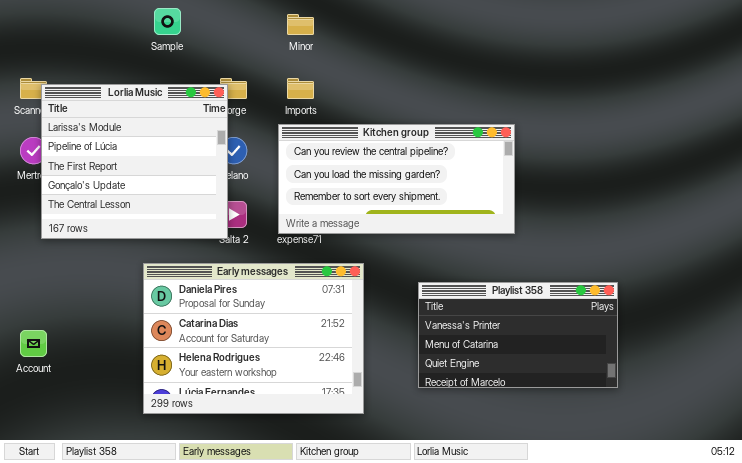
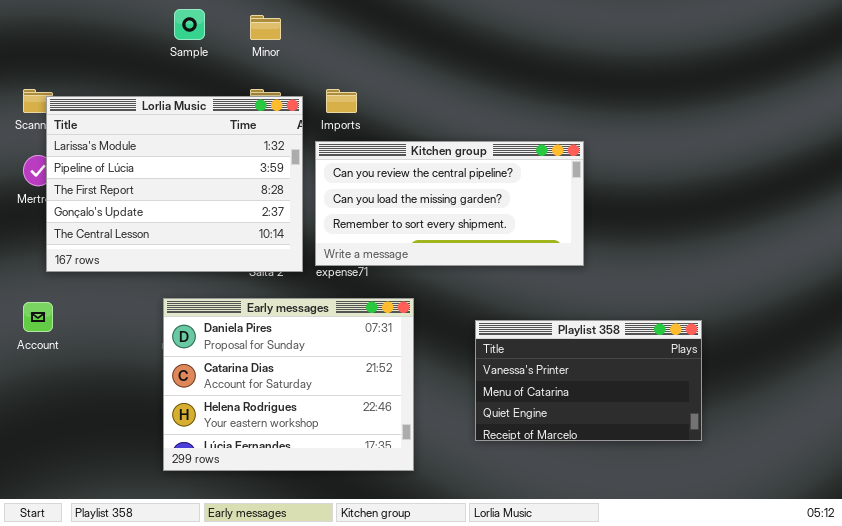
Minor: [287,14,314,35] -> [250,15,281,40], moved
Lorlia Music: [41,84,228,239] -> [46,96,303,272], resized
Account: [20,330,47,357] -> [23,302,53,332], moved

